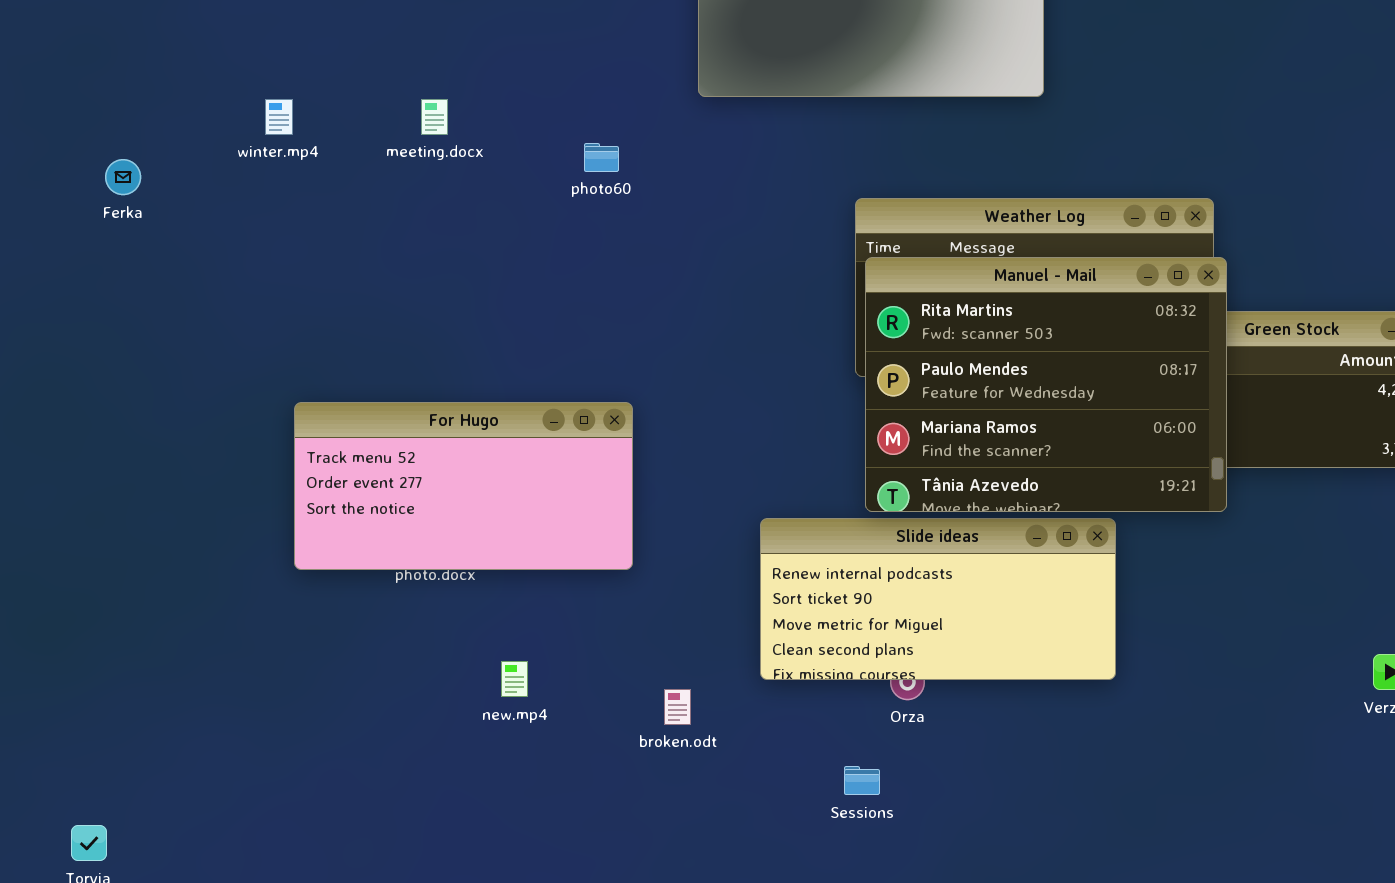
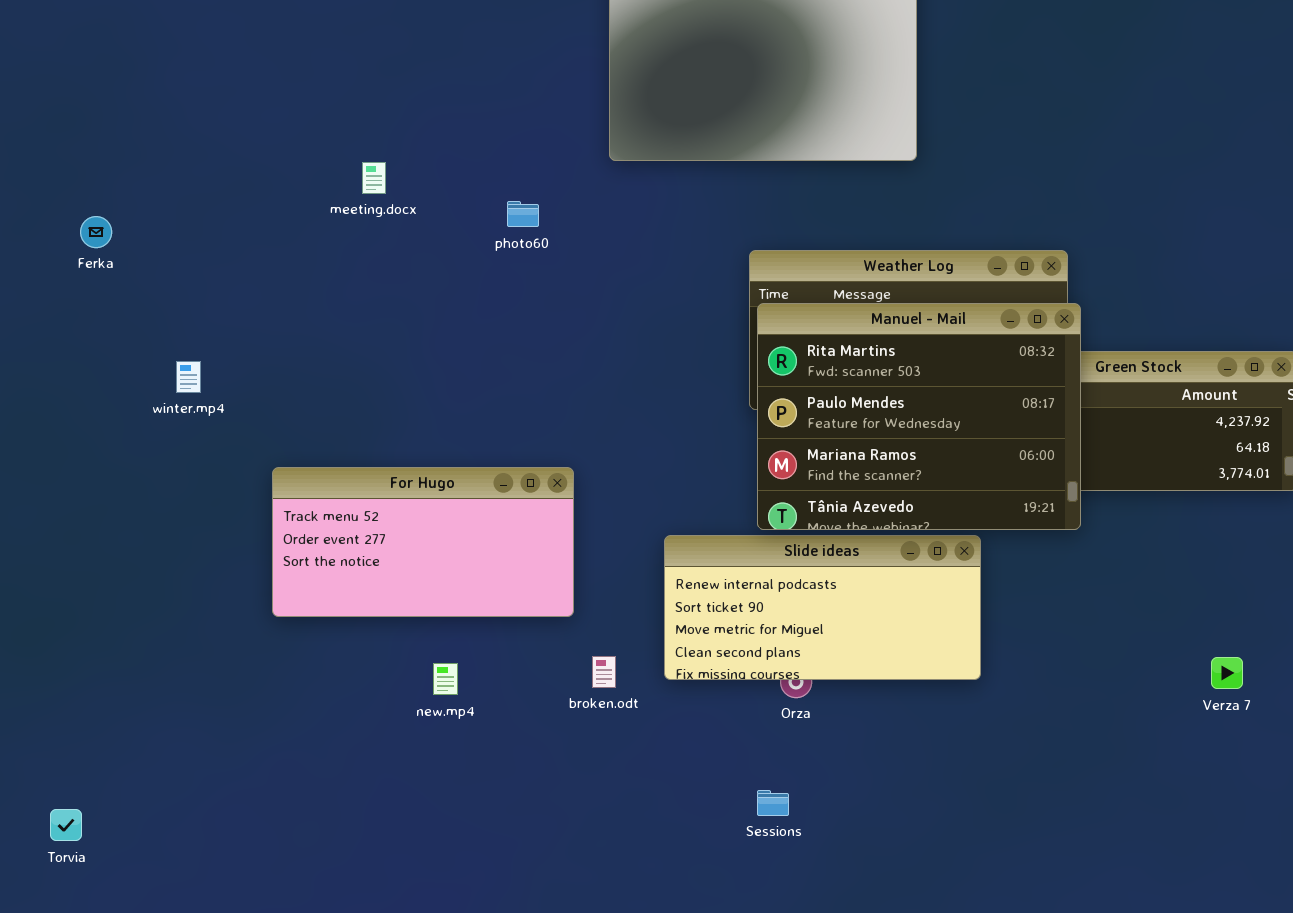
winter.mp4: [265,99,293,135] -> [176,361,201,393], moved
For Hugo: [294,402,633,570] -> [272,467,574,617], moved
broken.odt: [664,689,691,725] -> [592,656,616,688], moved
Sessions: [844,766,880,795] -> [757,790,789,816], moved

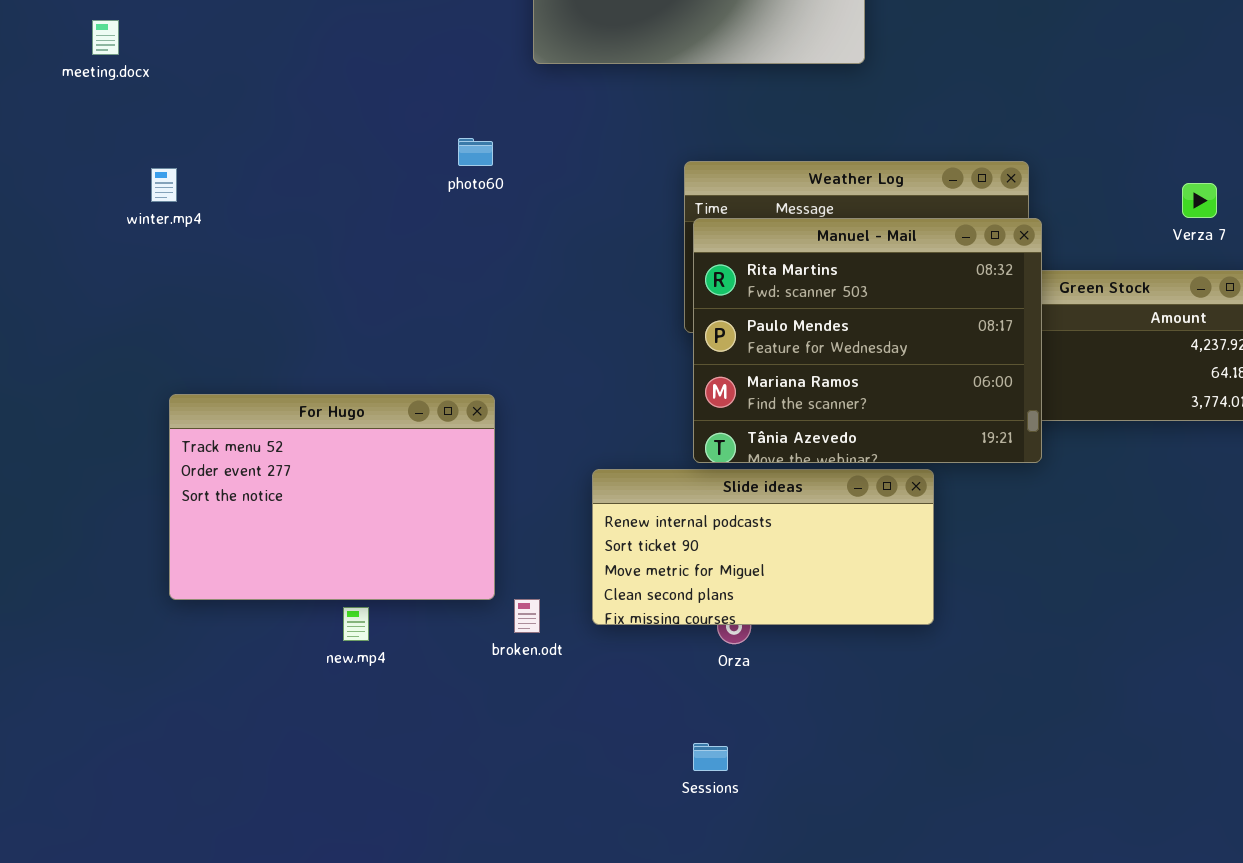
meeting.docx: [362,162,386,194] -> [92,20,119,55], moved
photo60: [507,201,539,227] -> [458,138,493,166], moved
winter.mp4: [176,361,201,393] -> [151,168,177,202], moved
For Hugo: [272,467,574,617] -> [169,394,495,600], resized
Verza 7: [1211,657,1243,689] -> [1182,183,1217,218], moved

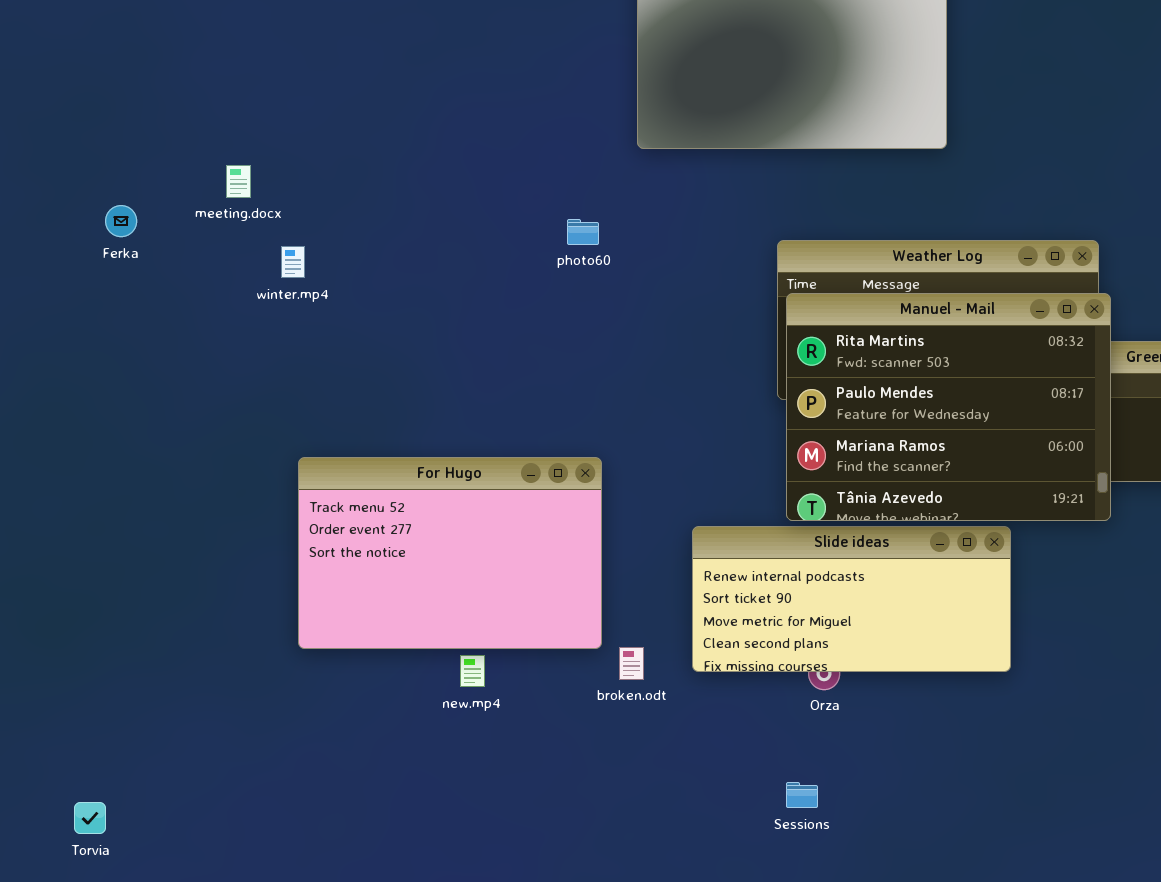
meeting.docx: [92,20,119,55] -> [226,165,251,198], moved

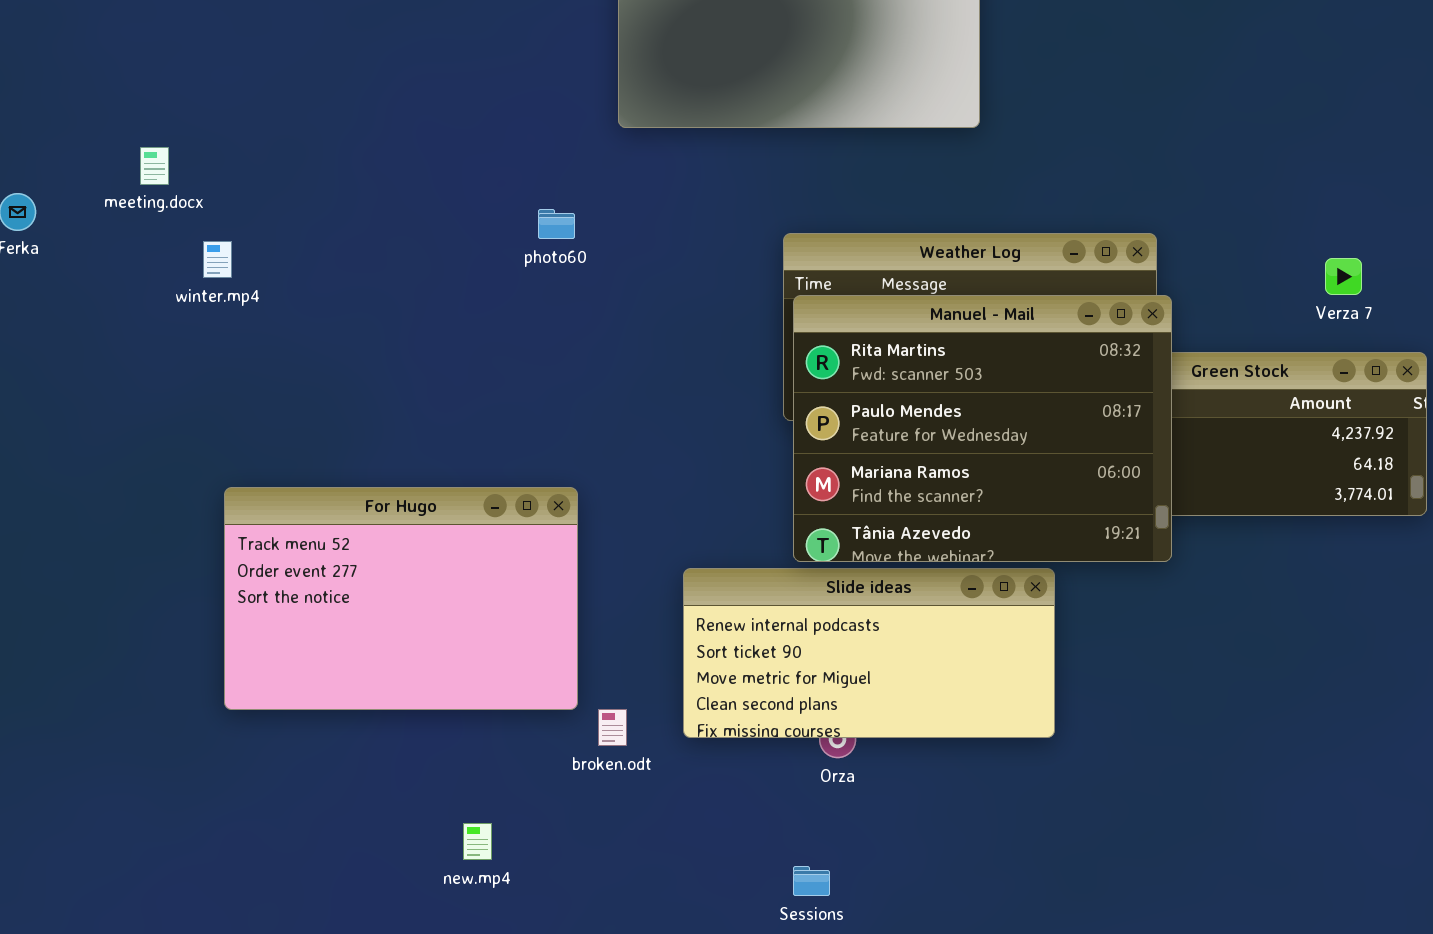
new.mp4: [460,655,485,687] -> [463,823,492,860], moved

